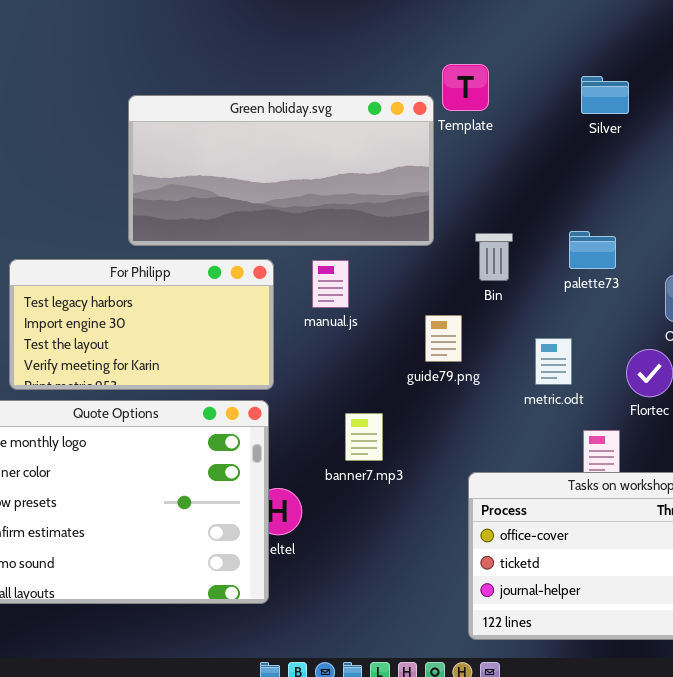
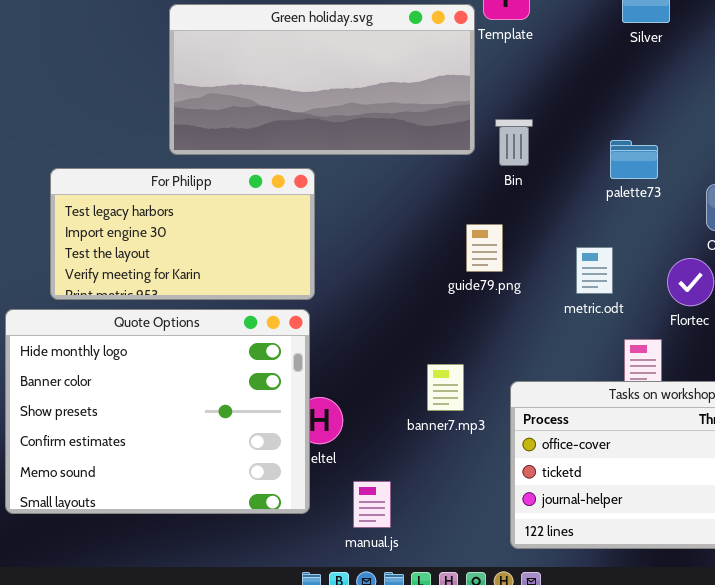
Bin: [475,233,513,281] -> [495,119,533,166], moved
manual.js: [312,260,349,308] -> [353,481,391,528], moved
banner7.mp3: [345,413,383,461] -> [427,364,464,411], moved

